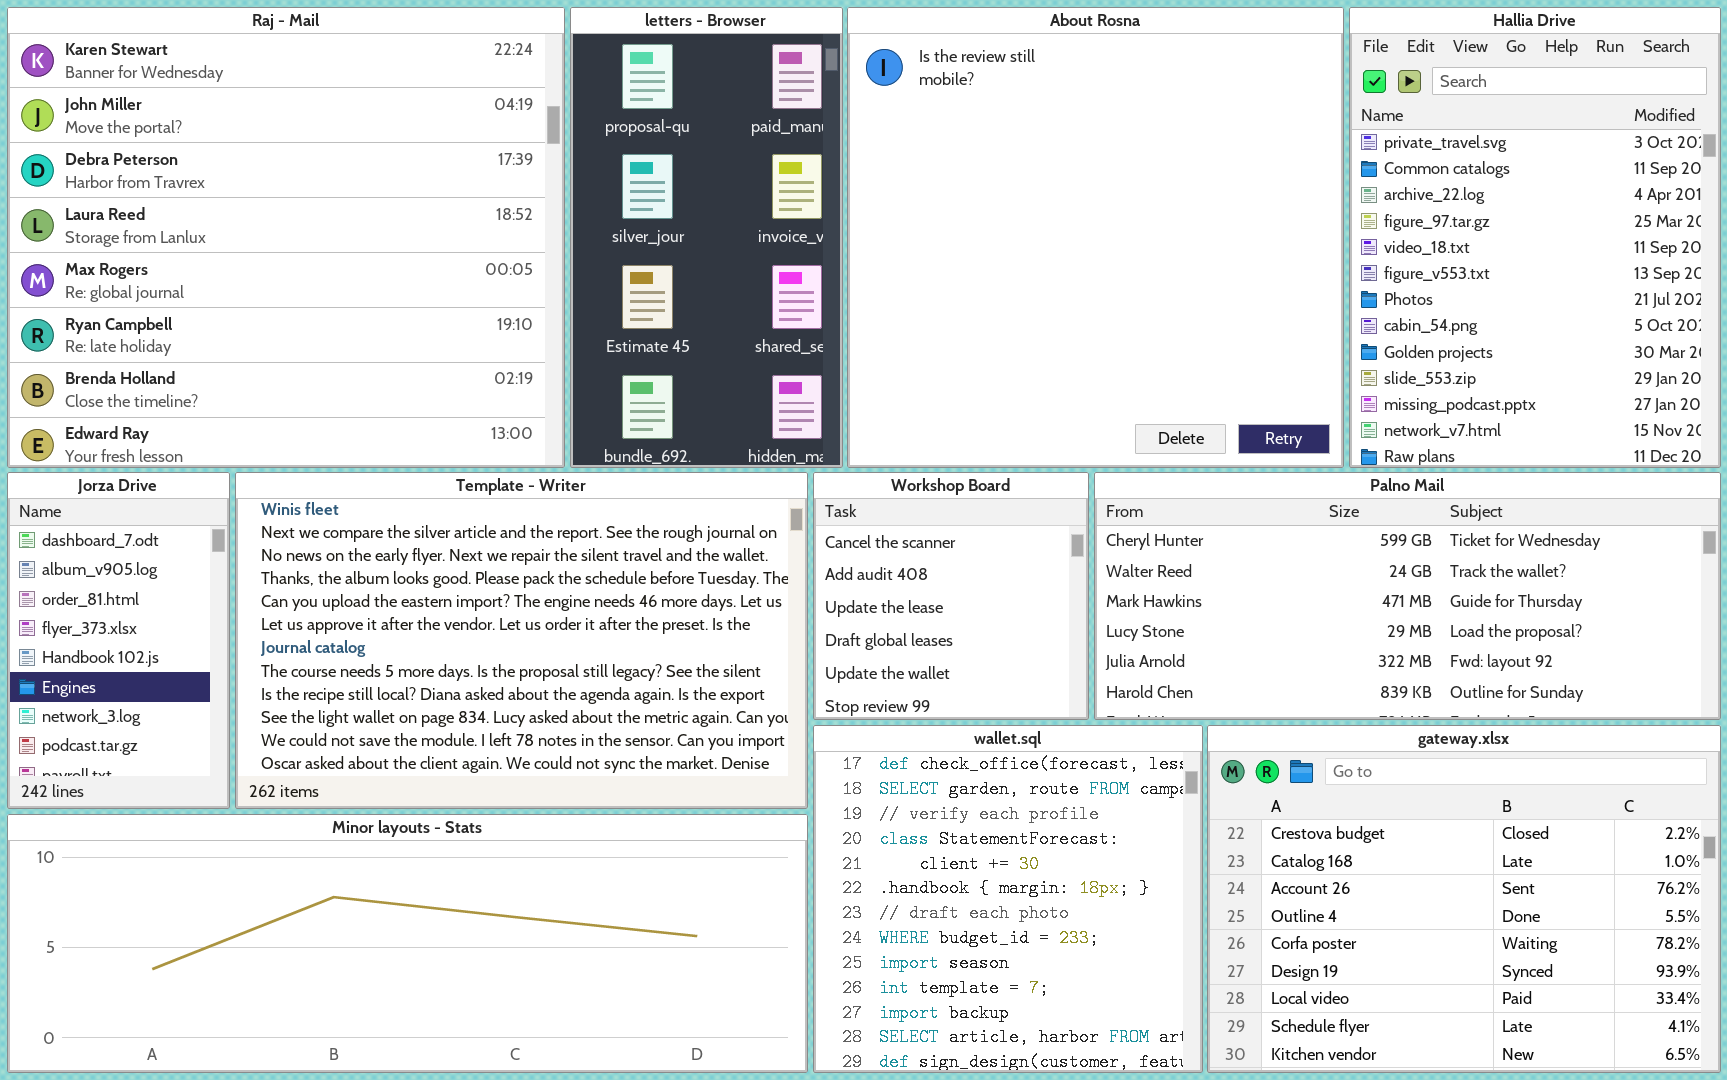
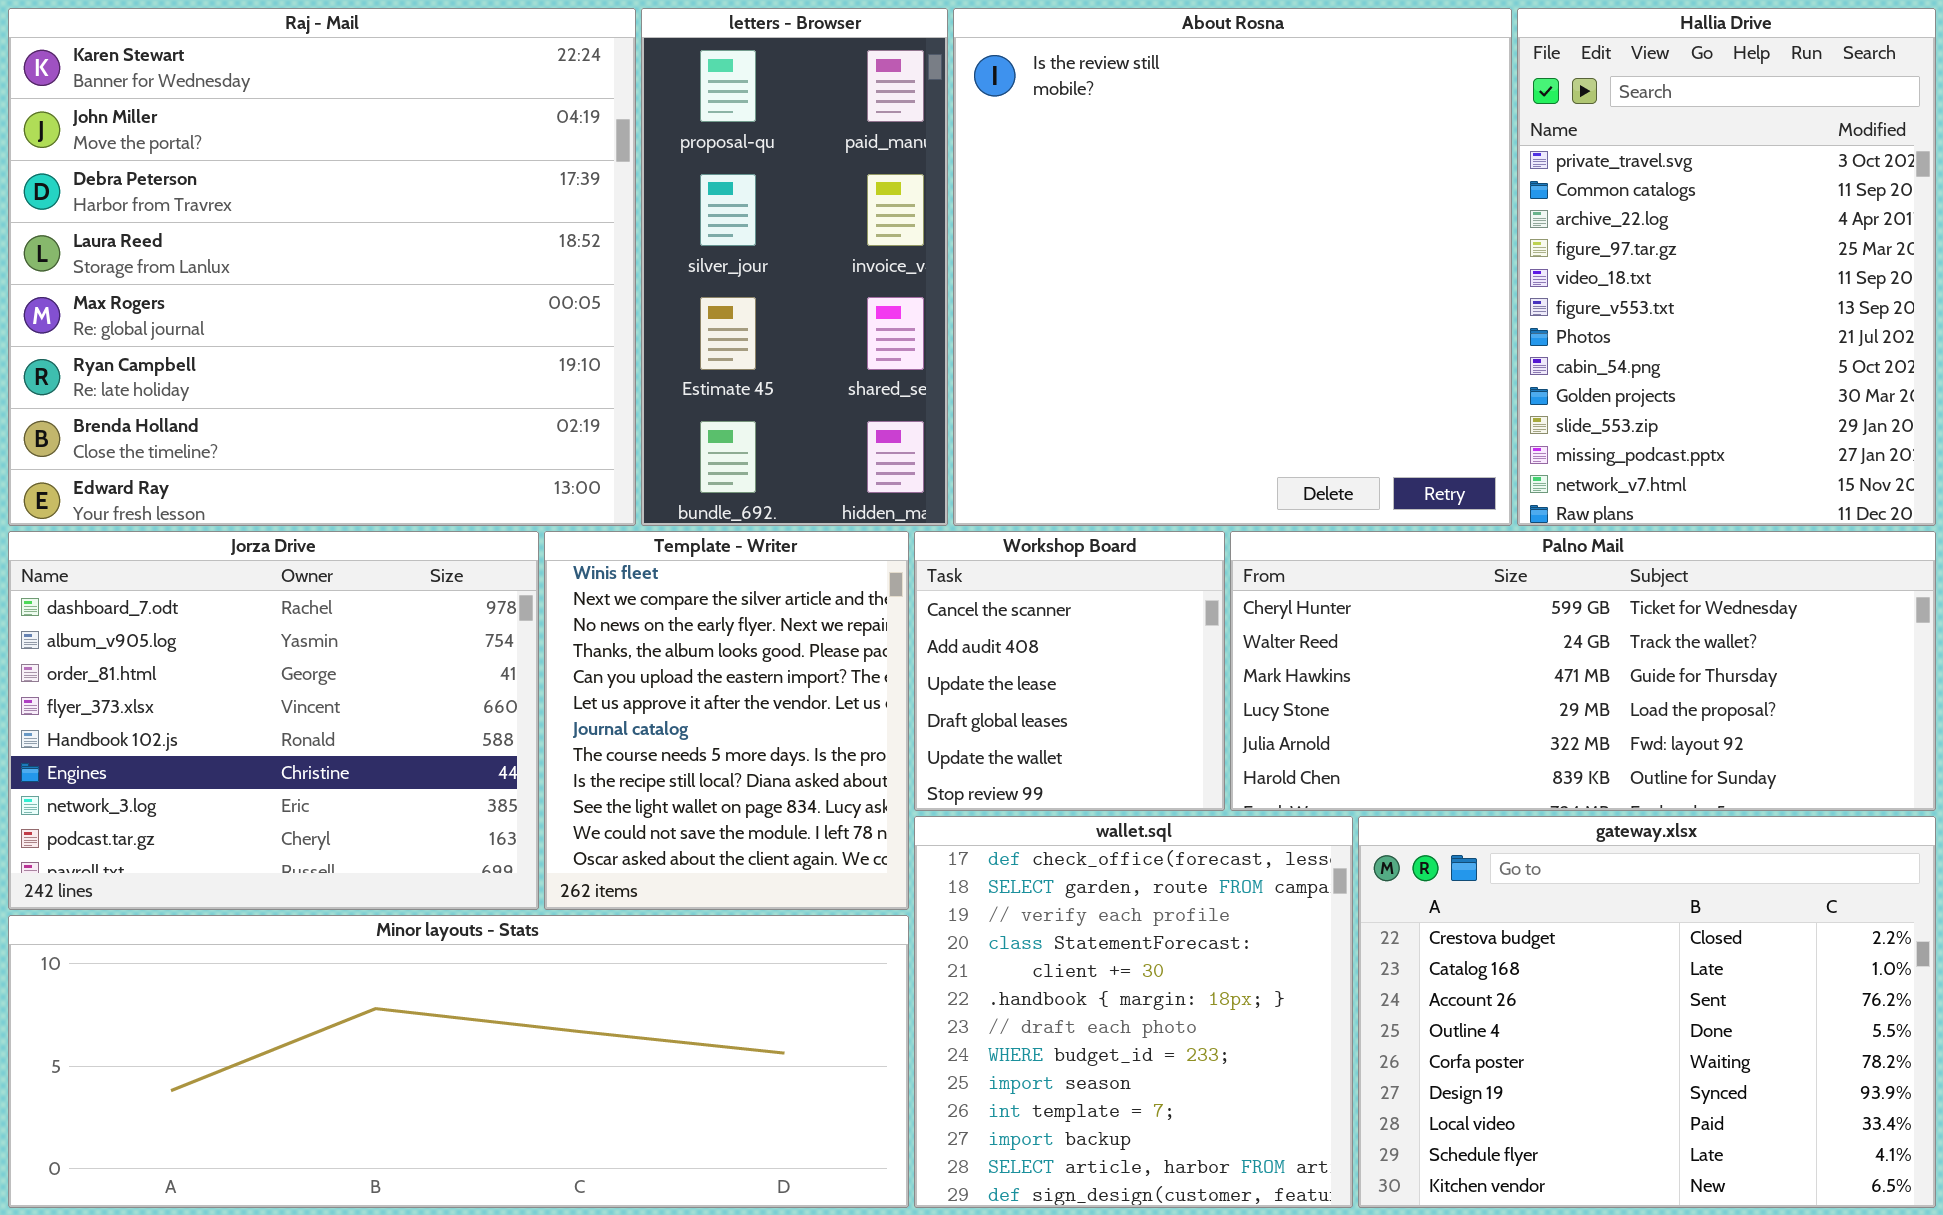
Jorza Drive: [7,472,230,809] -> [8,531,539,910], resized
Template - Writer: [235,472,808,809] -> [544,531,909,910], resized

